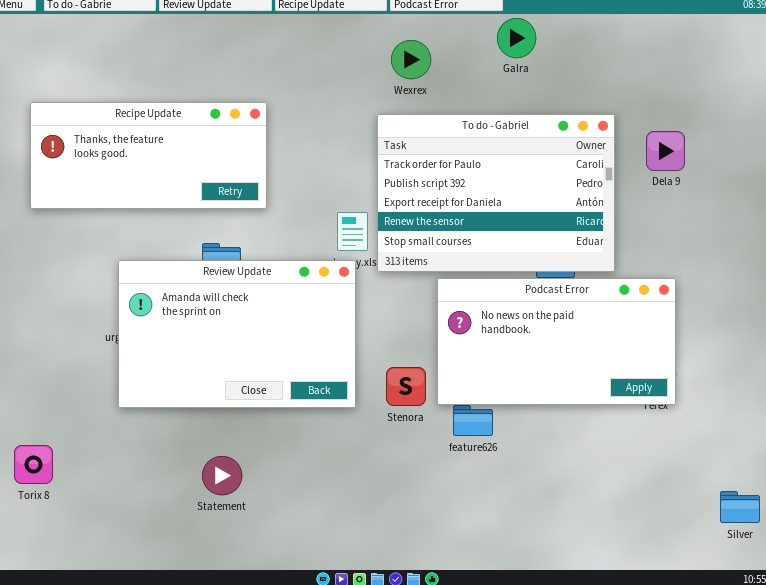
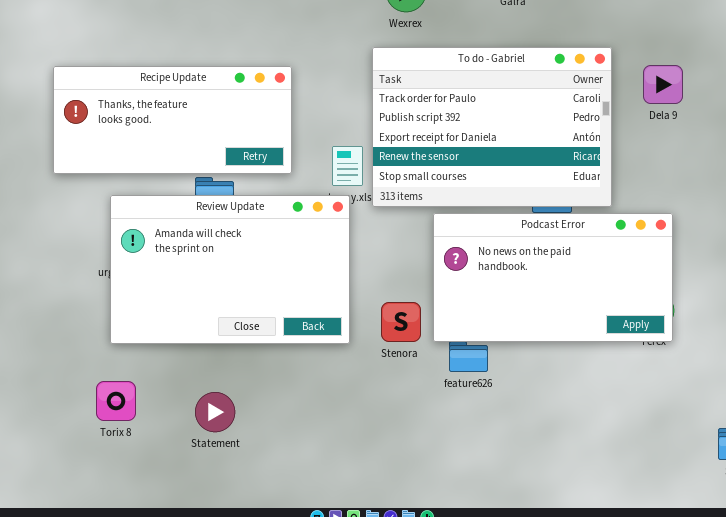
Recipe Update: [30,102,267,209] -> [53,66,292,174], moved
Torix 8: [14,445,53,484] -> [96,381,136,421], moved

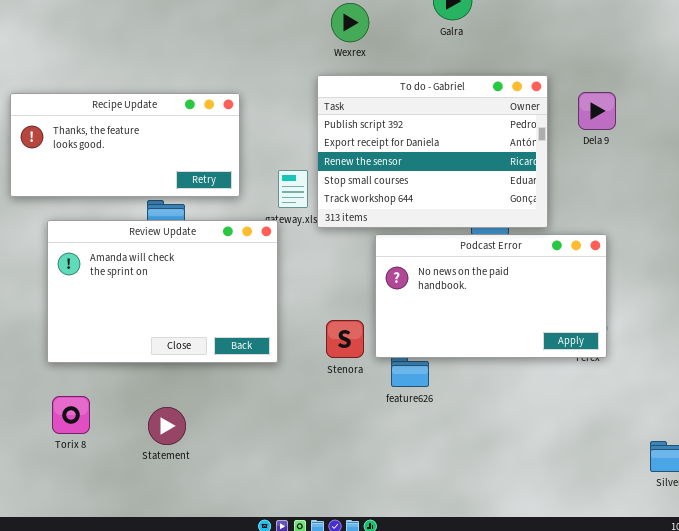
To do - Gabriel: [372,47,612,207] -> [317,75,548,228], scrolled down 1 row
Review Update: [110,195,350,344] -> [47,220,278,363], moved

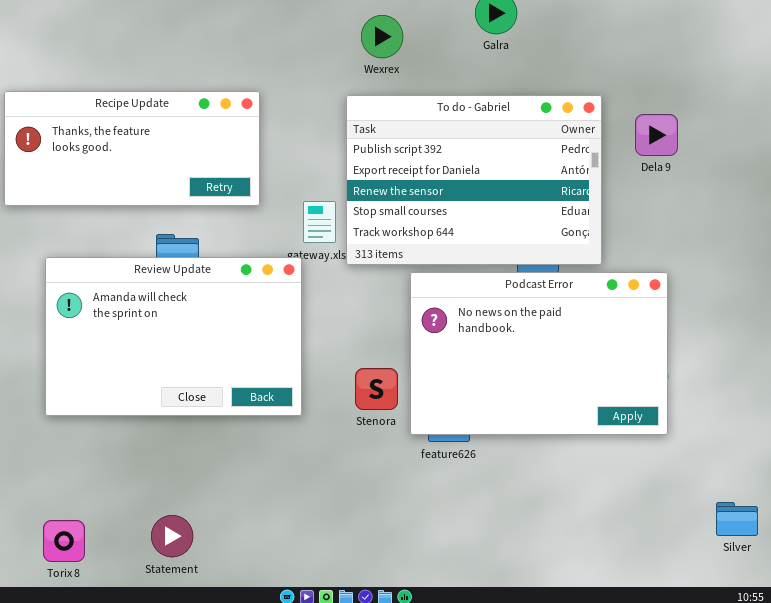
Recipe Update: [10,93,240,197] -> [4,91,260,206], moved
Podcast Error: [375,234,607,358] -> [410,272,668,435], resized
Torix 8: [52,396,90,434] -> [43,520,85,562], moved
Statement: [148,407,186,445] -> [151,515,193,557], moved

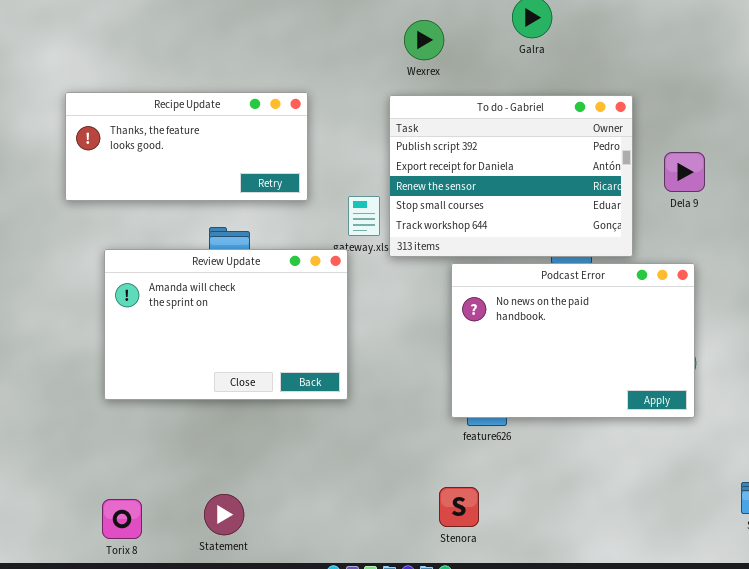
Dela 9: [635,114,678,156] -> [664,152,705,192], moved
Stenora: [355,368,398,410] -> [439,487,479,527], moved

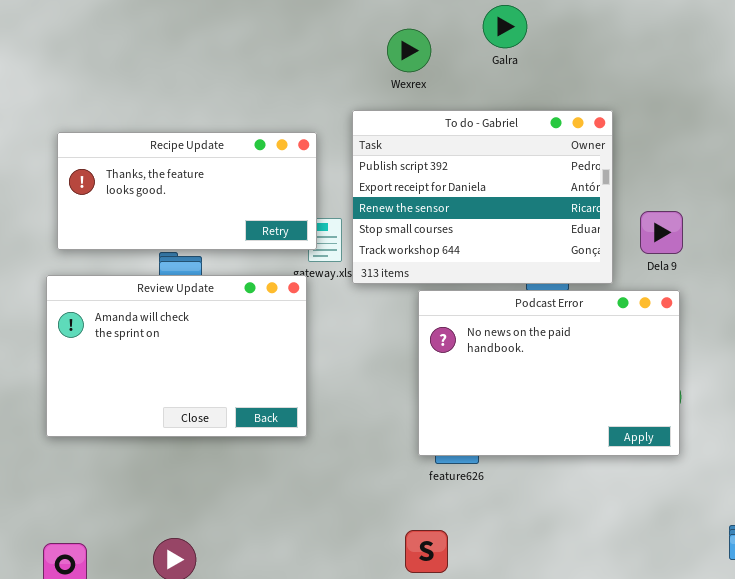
Wexrex: [404,20,444,60] -> [387,29,431,72], moved
Recipe Update: [65,92,308,201] -> [57,132,317,250], moved
Dela 9: [664,152,705,192] -> [640,211,683,254], moved

